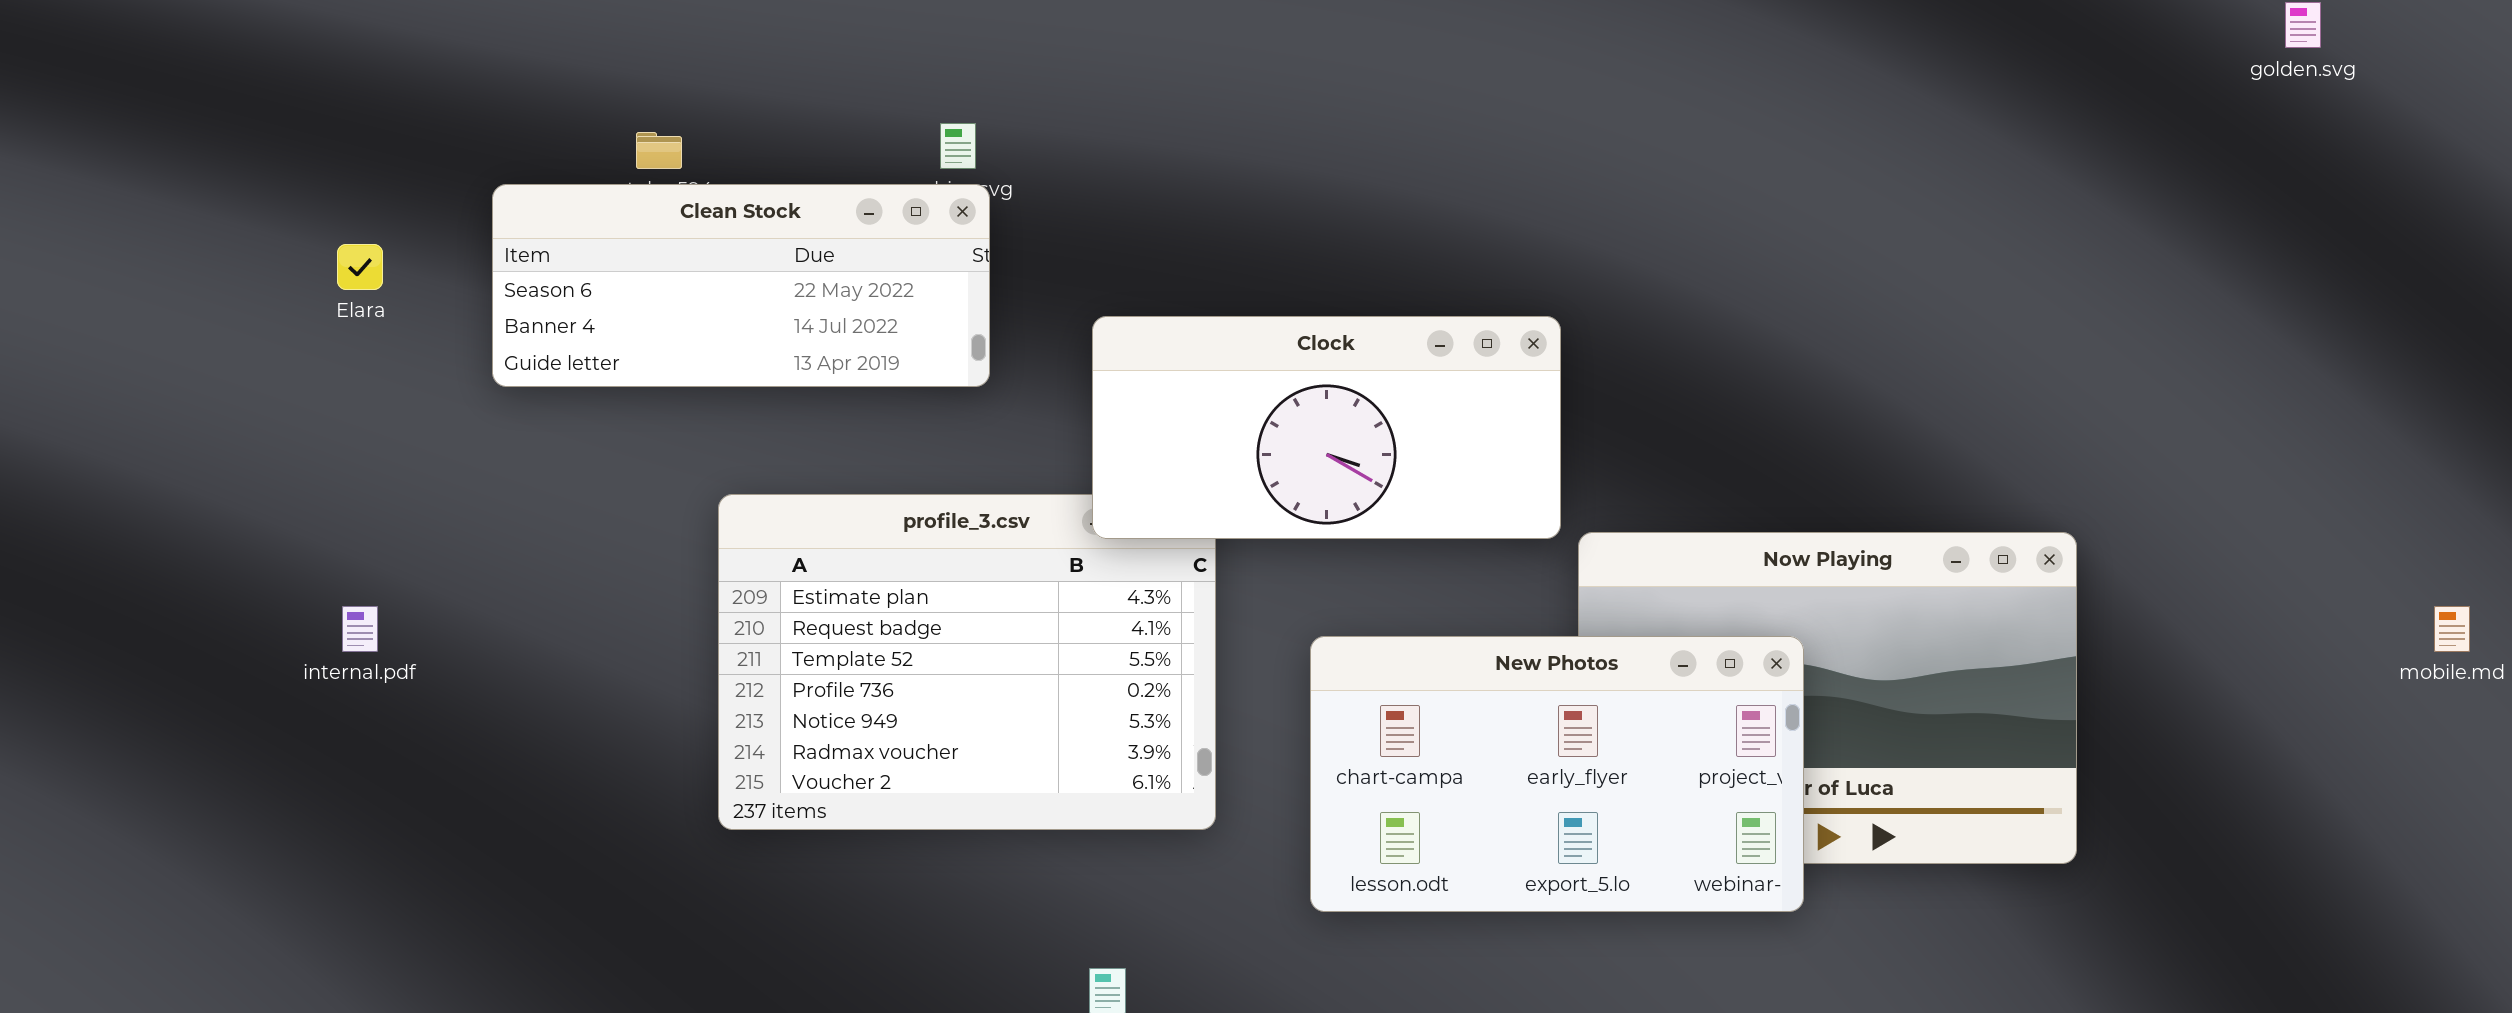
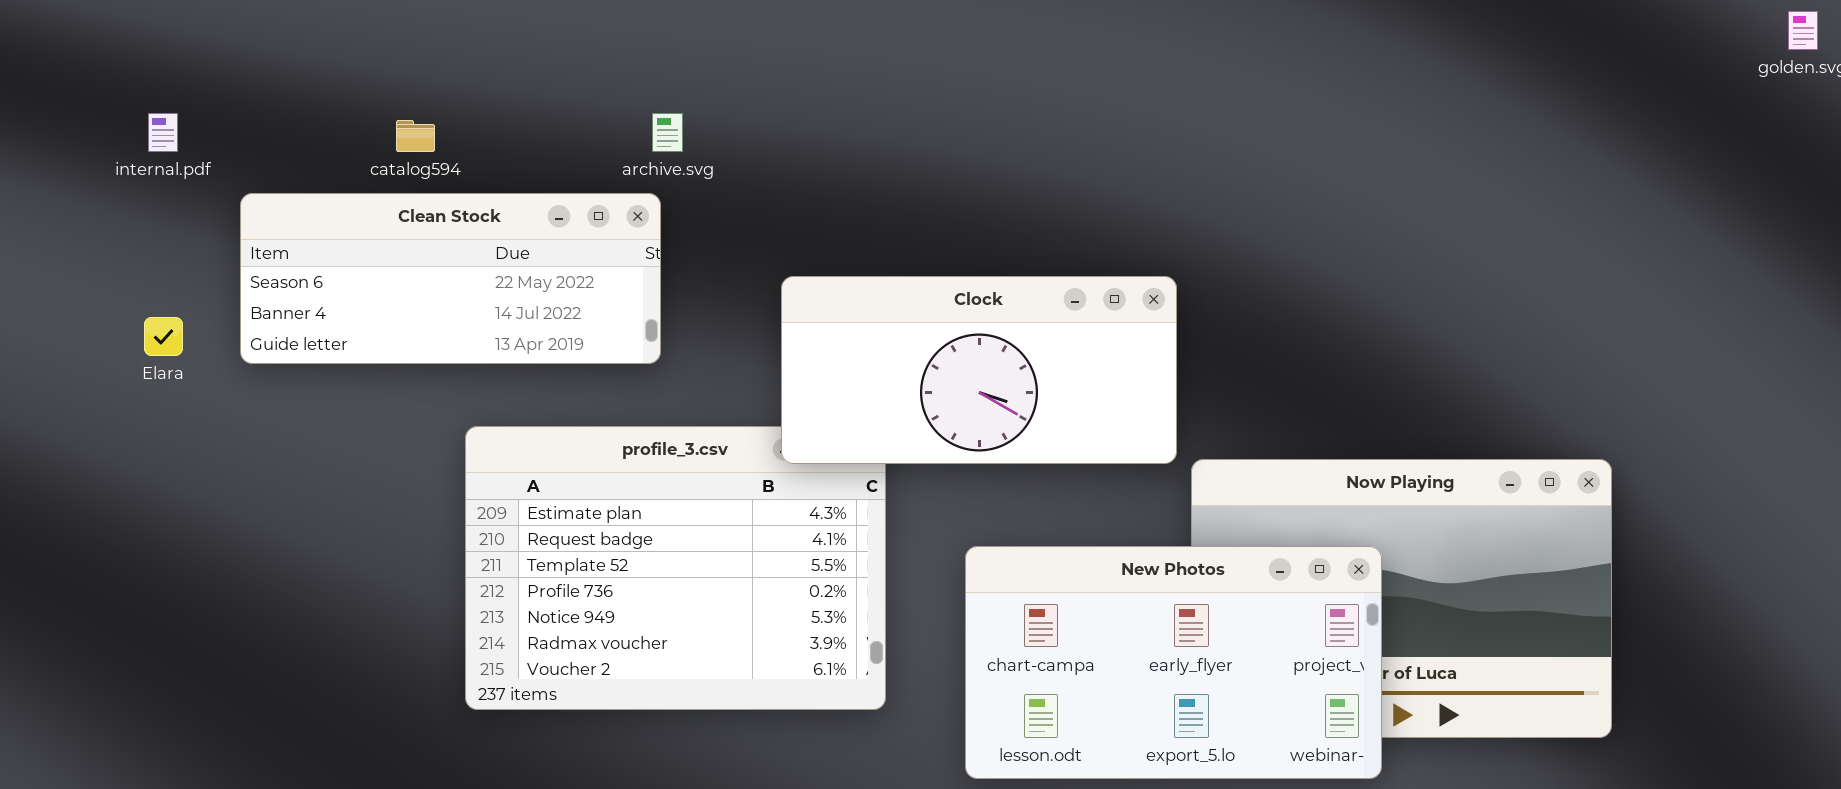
Clean Stock: [492,184,990,387] -> [240,193,661,364], moved
Elara: [337,244,383,290] -> [144,317,183,356], moved
internal.pdf: [342,606,378,652] -> [148,113,178,152], moved

